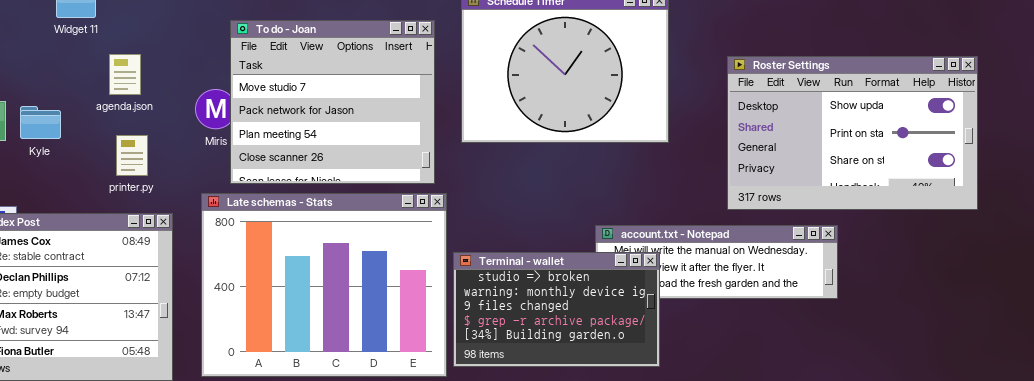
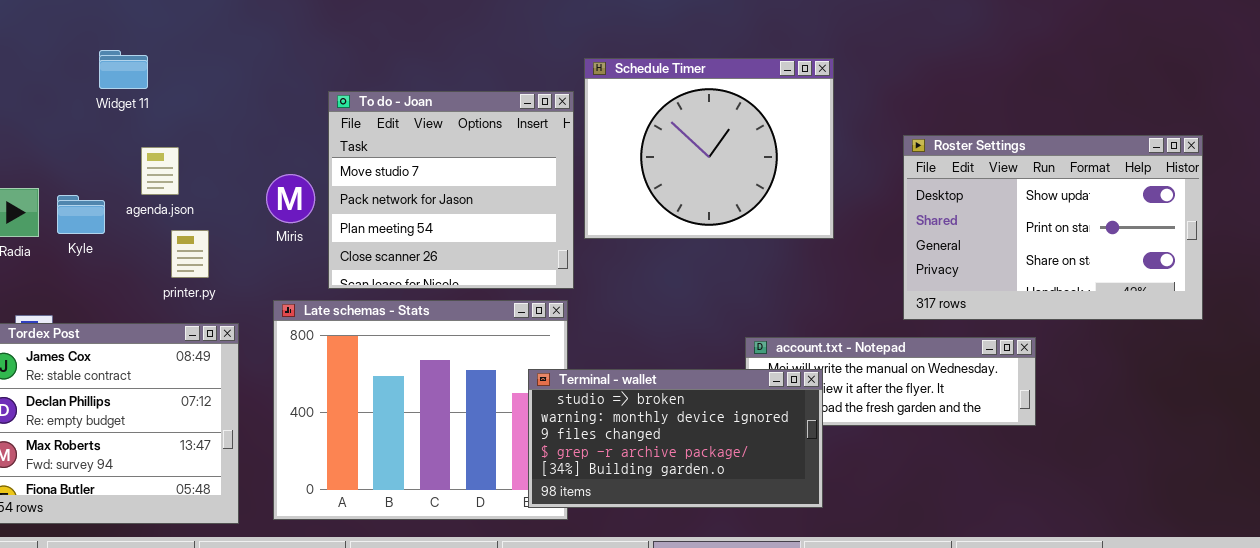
To do - Joan: [230,20,435,184] -> [328,91,574,289], moved
agenda.json: [109,54,141,95] -> [141,147,179,195], moved
Terminal - wallet: [453,252,660,367] -> [528,369,823,508], resized

